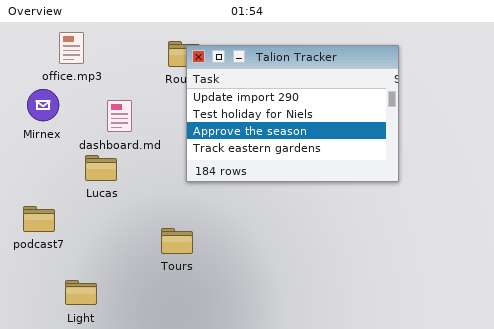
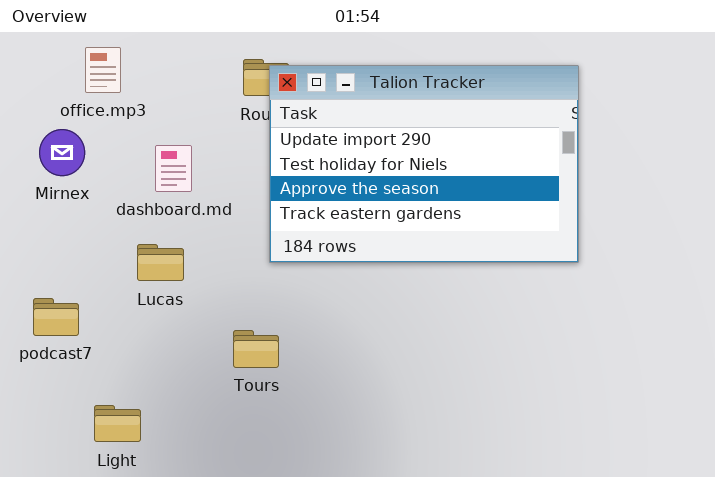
Lucas: [85,155,117,181] -> [137,244,184,281], moved

